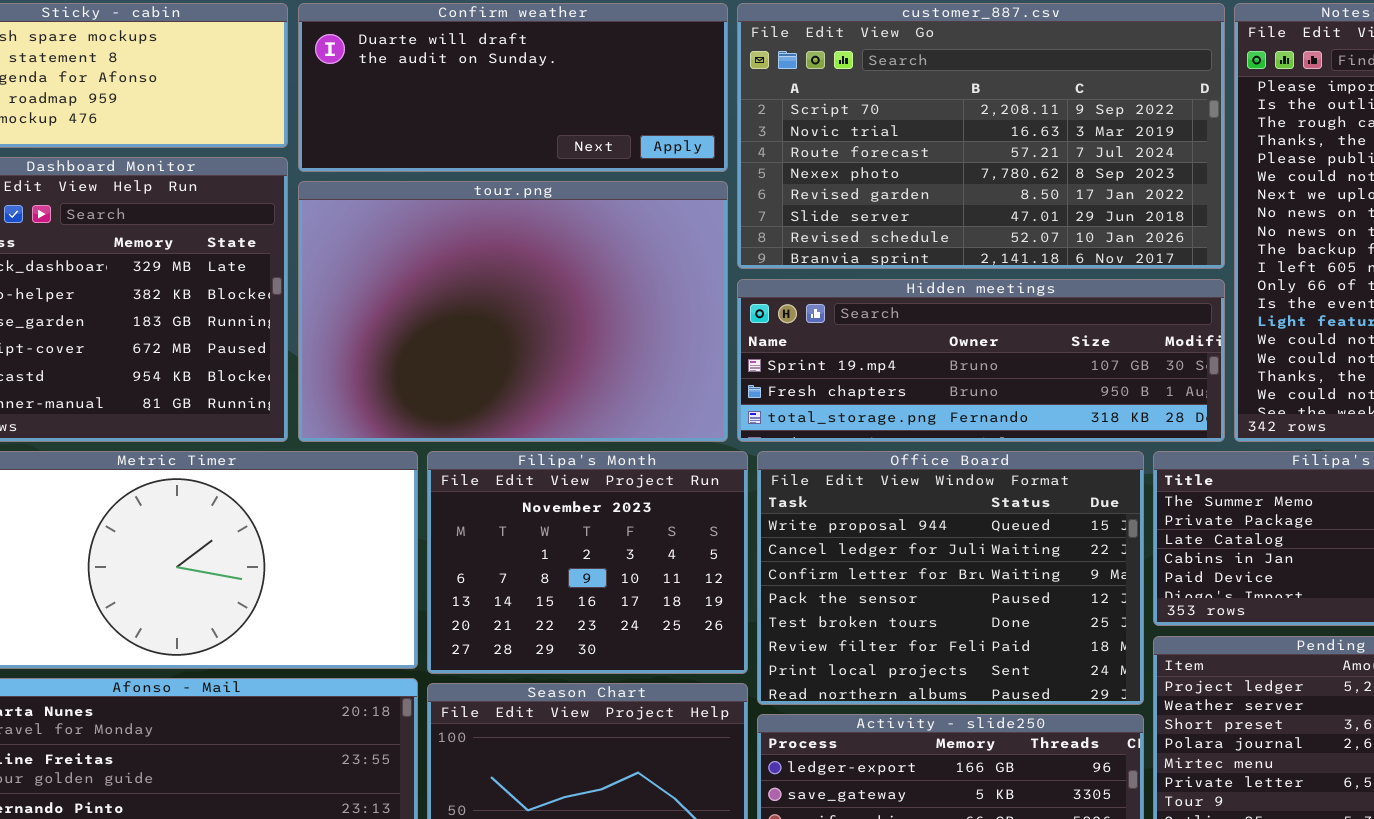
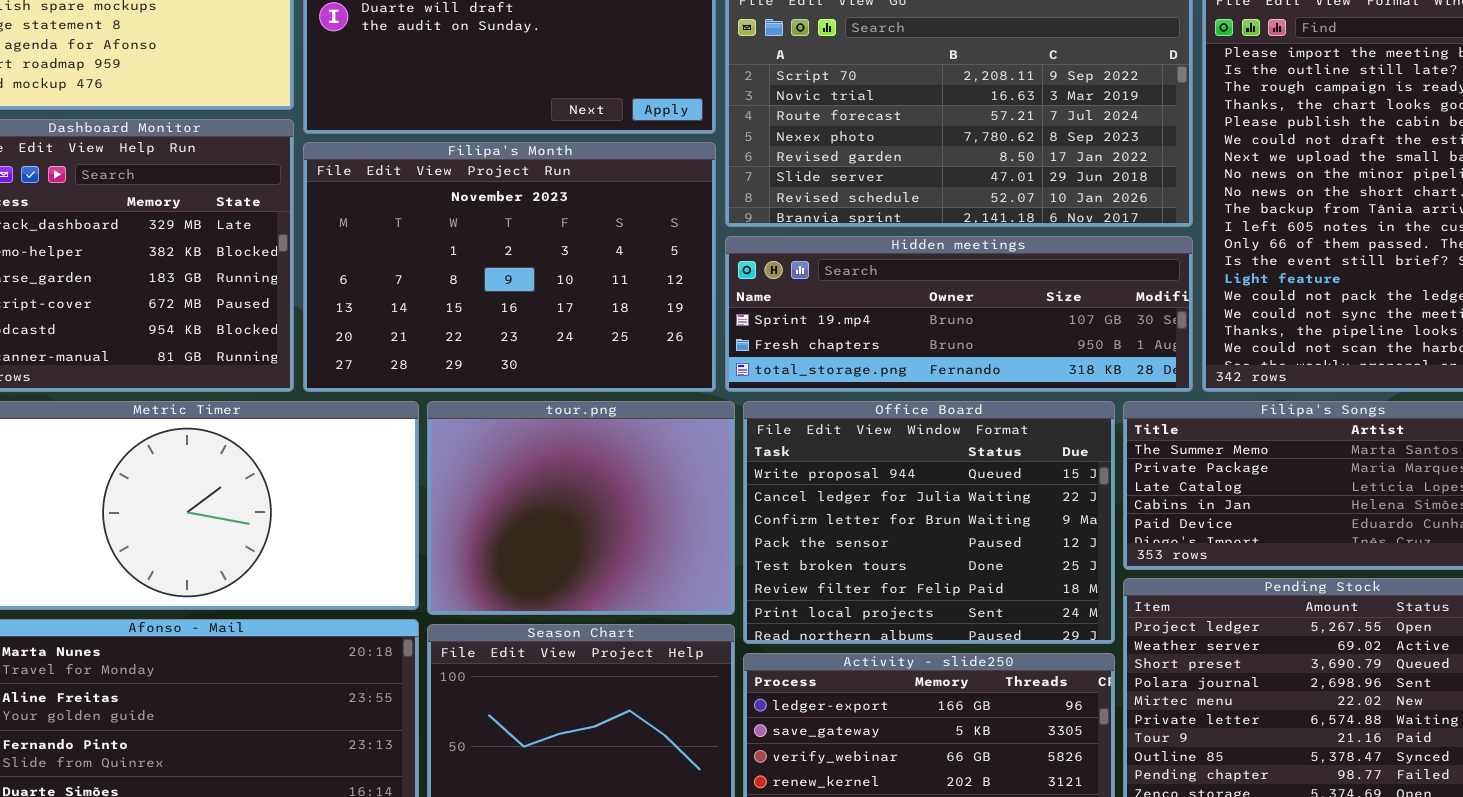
tour.png: [298,181,728,442] -> [427,401,735,615], moved, resized
Filipa's Month: [427,451,748,674] -> [303,142,716,392], moved, resized

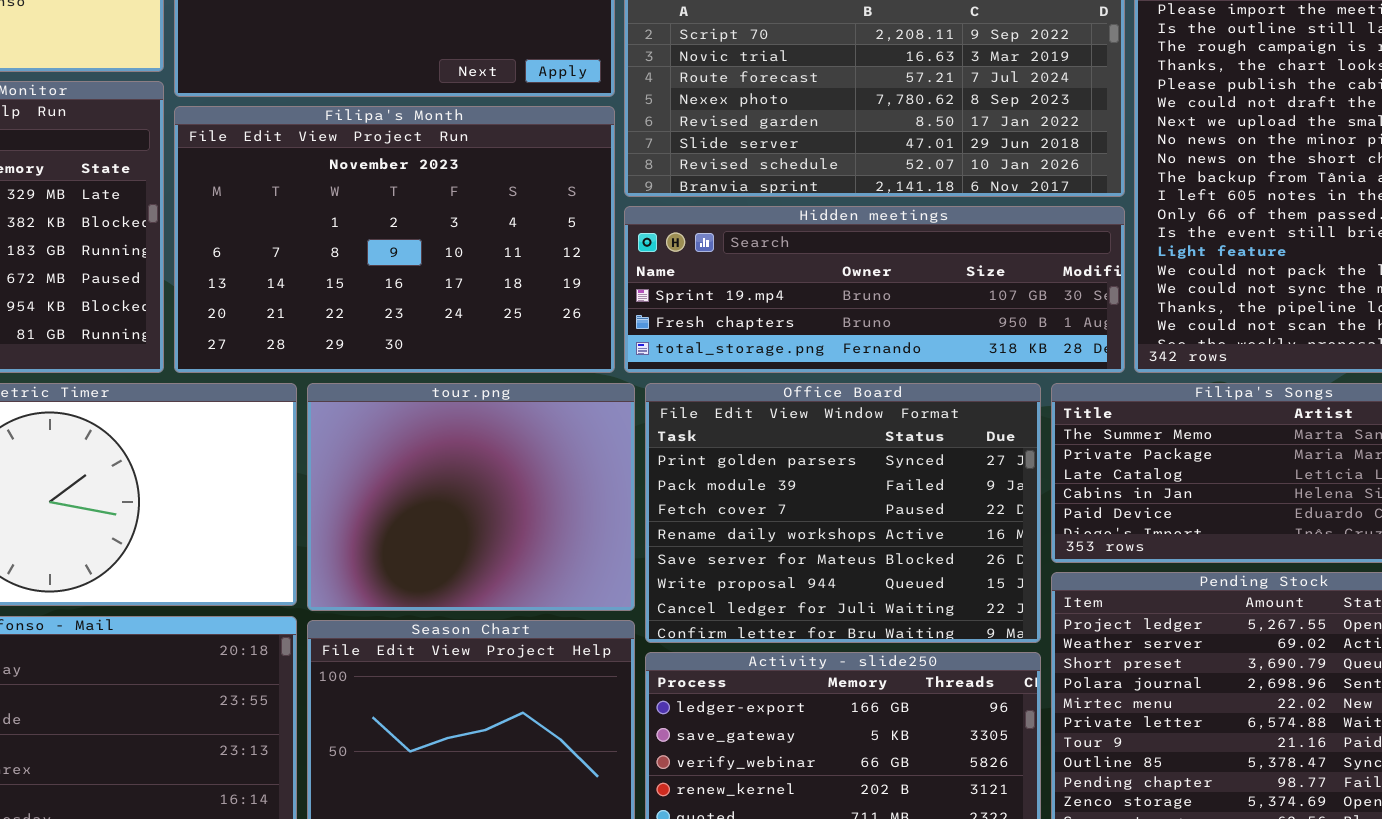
Office Board: [743,401,1115,644] -> [645,383,1041,643], scrolled up 5 rows

